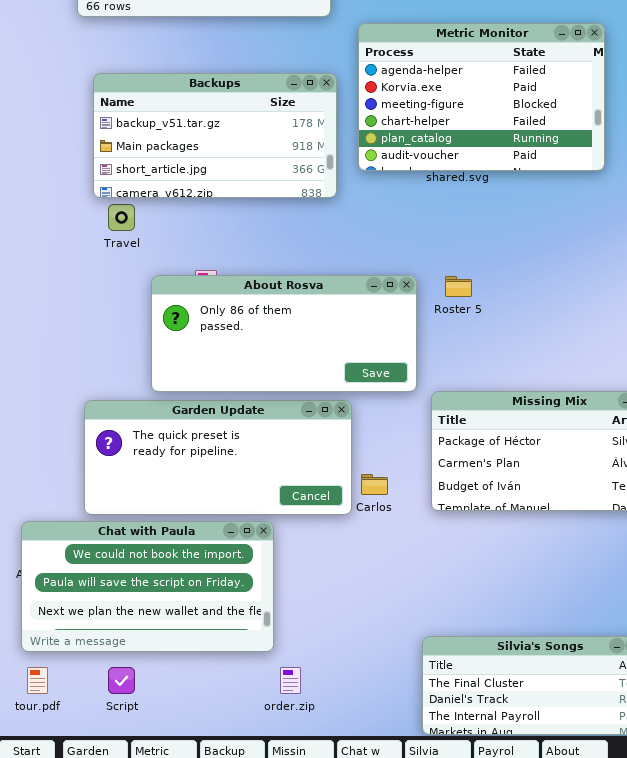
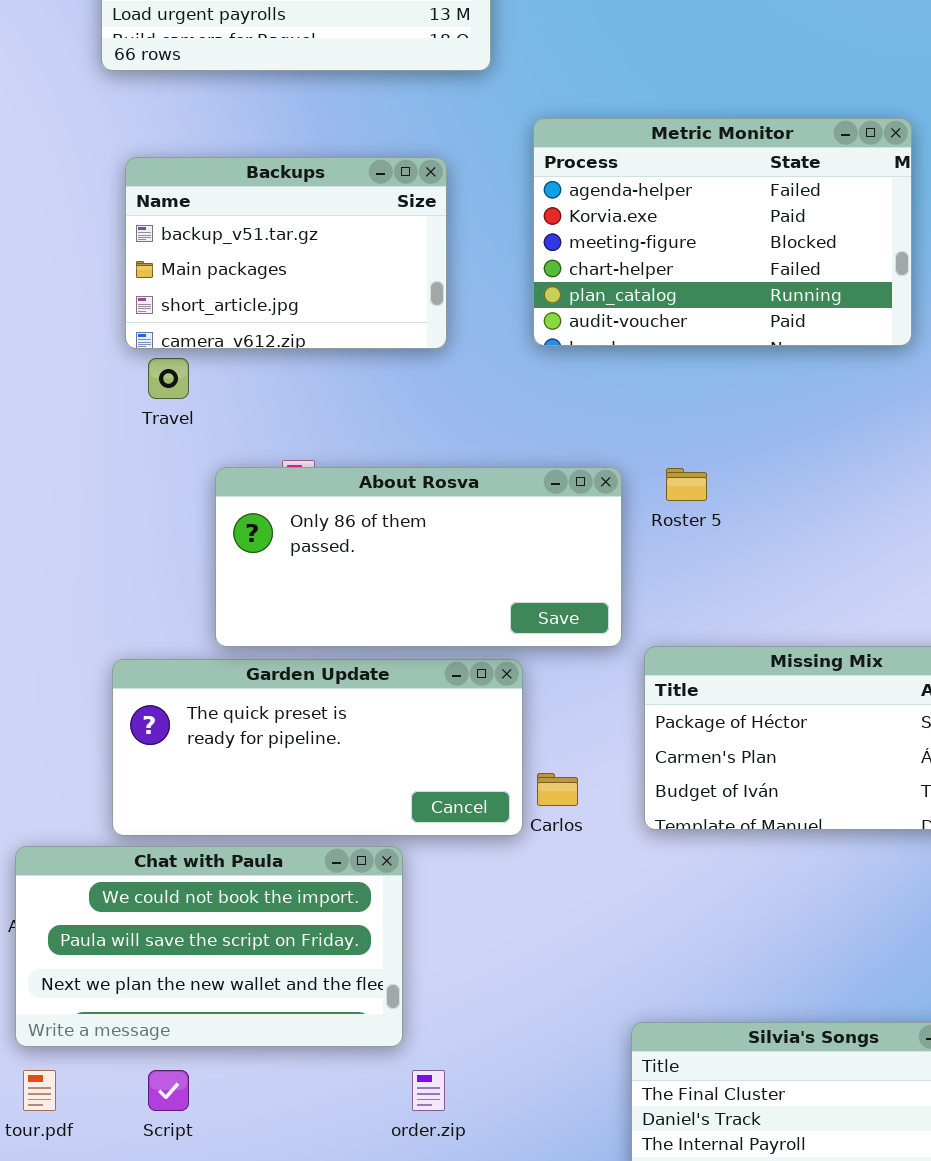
Metric Monitor: [358,23,605,171] -> [533,118,912,346], moved
Backups: [93,73,337,198] -> [125,157,447,349], resized

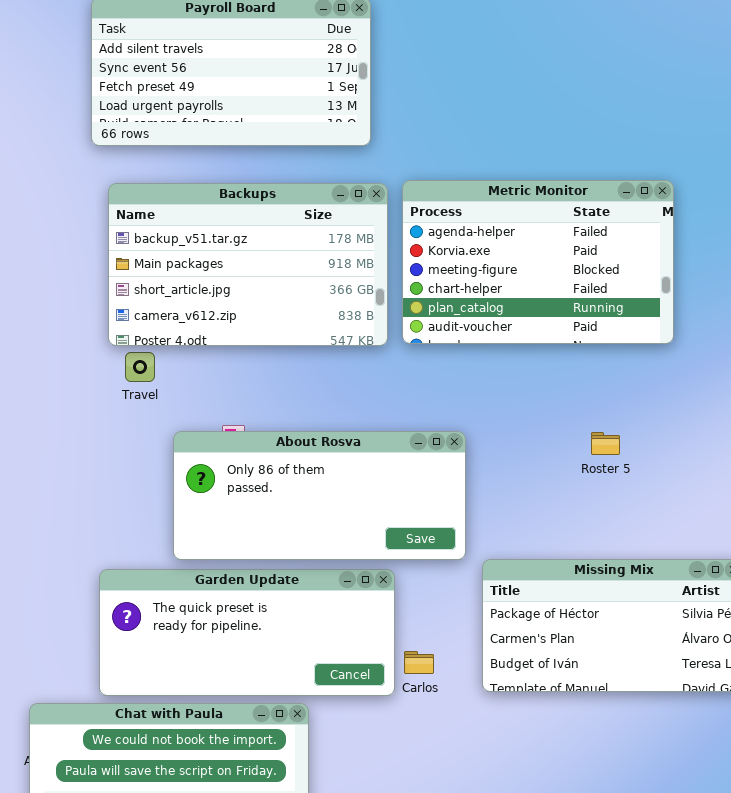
Backups: [125,157,447,349] -> [108,183,388,346], resized
Roster 5: [666,468,707,501] -> [591,432,620,455], moved

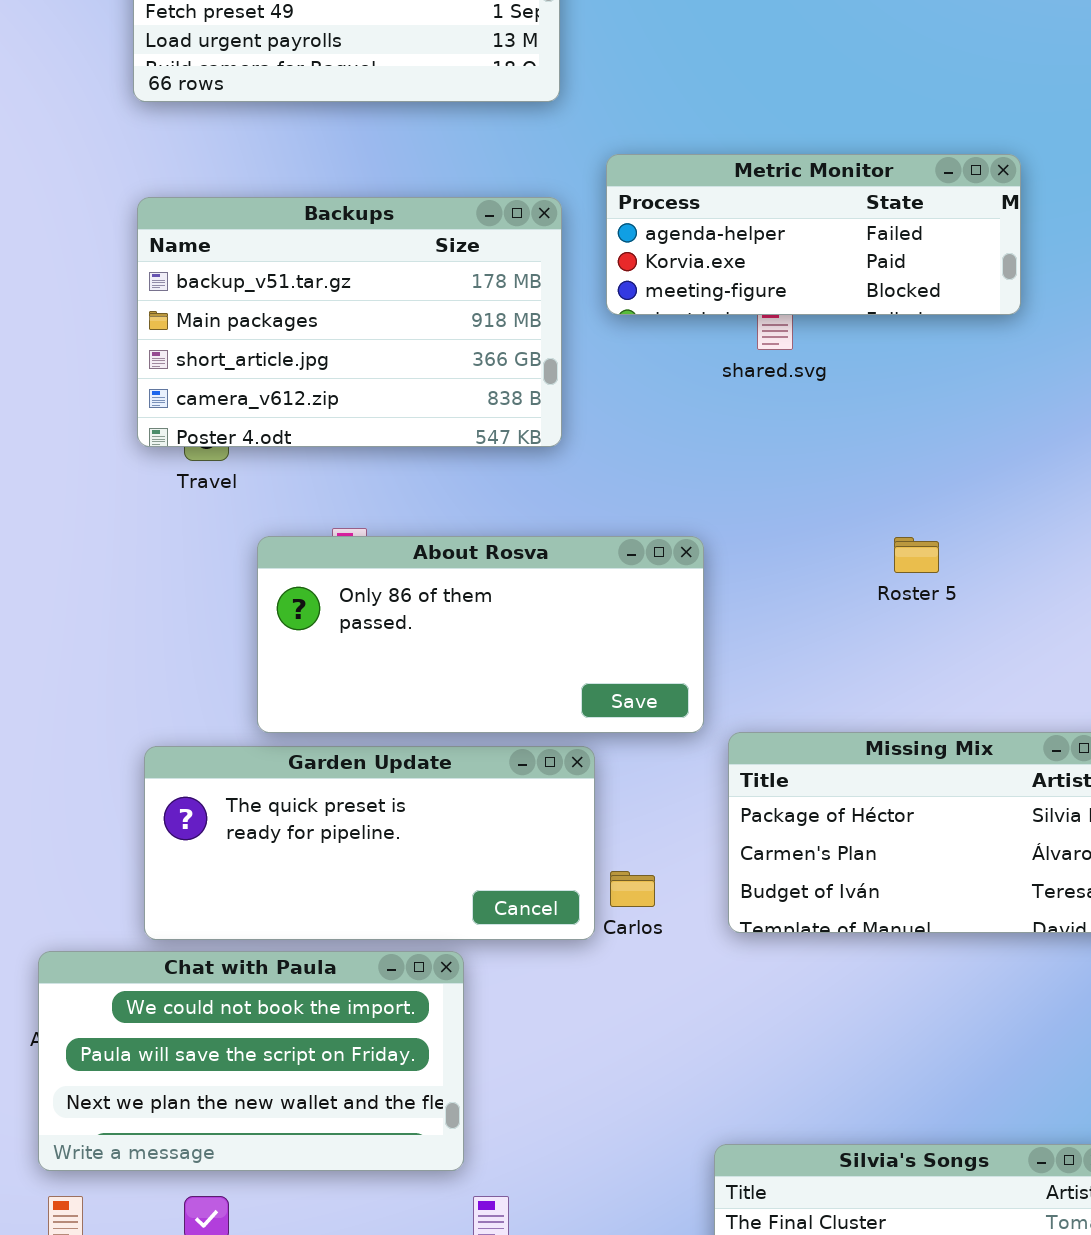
Metric Monitor: [402,180,674,344] -> [606,154,1021,315], resized
Backups: [108,183,388,346] -> [137,197,562,447], moved

